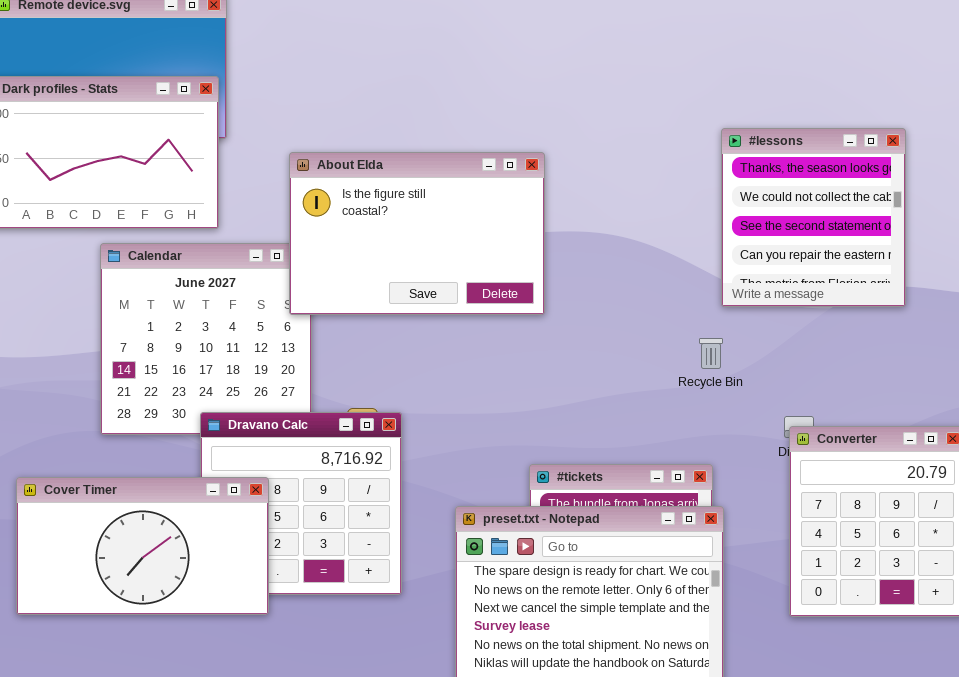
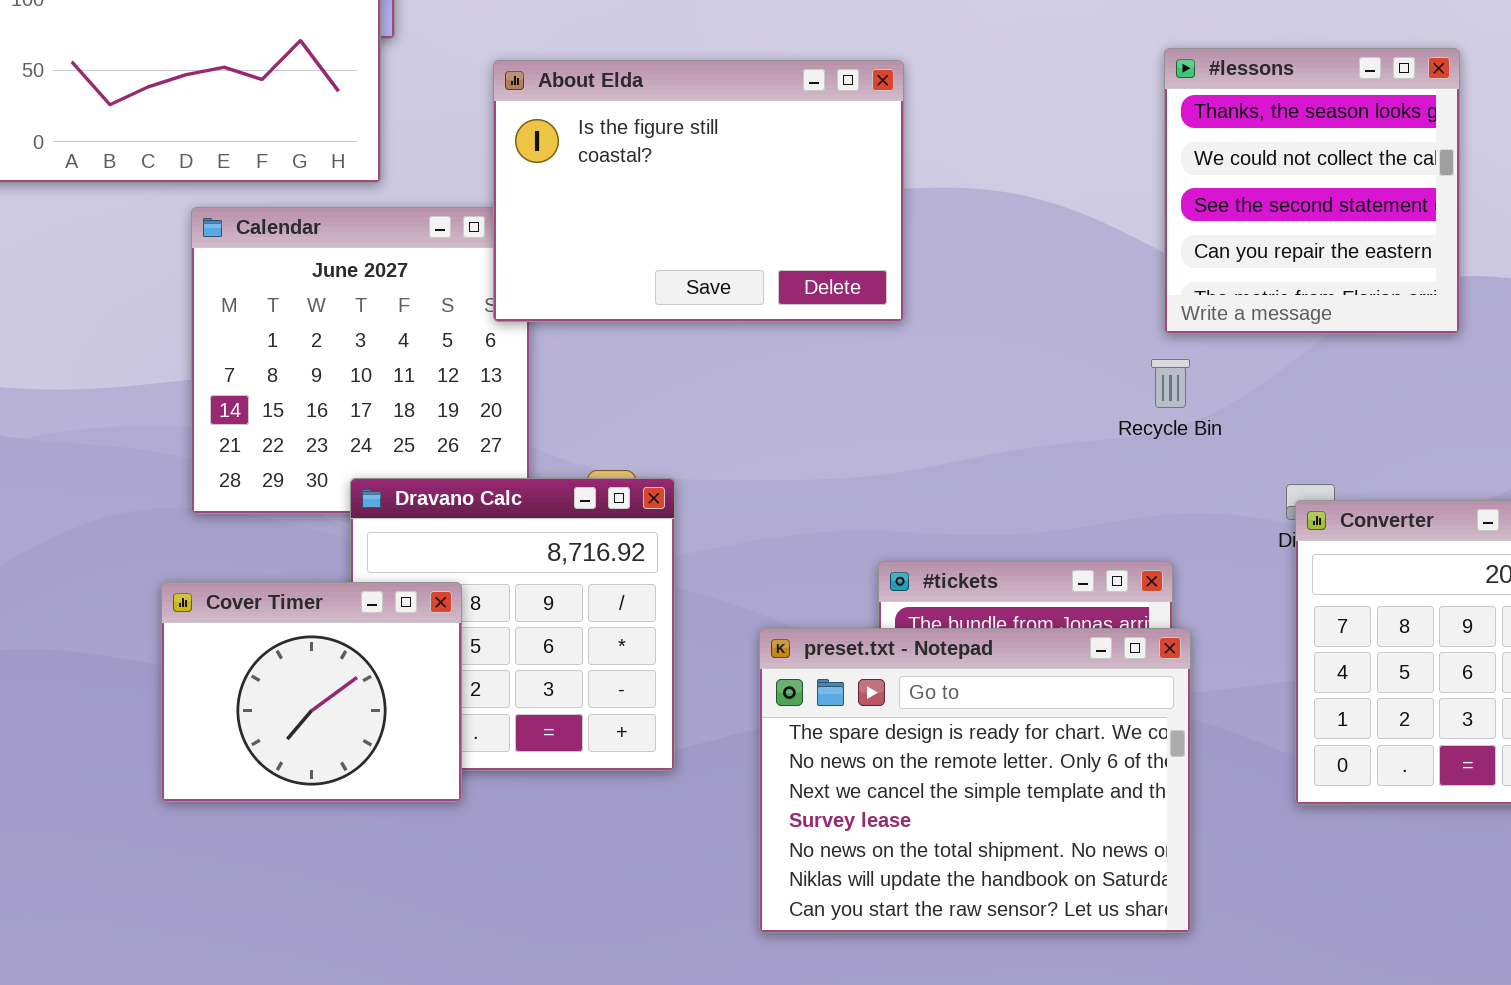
#lessons: [721,128,906,307] -> [1164,48,1460,334], moved
Cover Timer: [16,477,269,615] -> [161,582,462,802], resized

